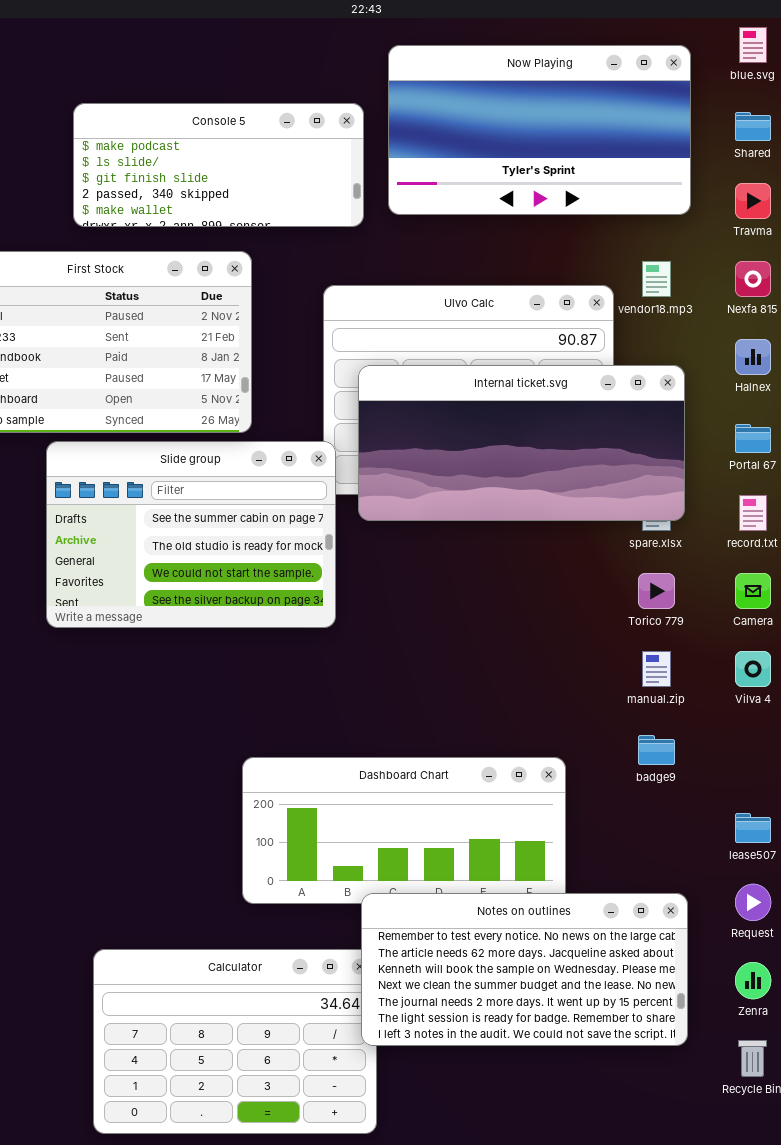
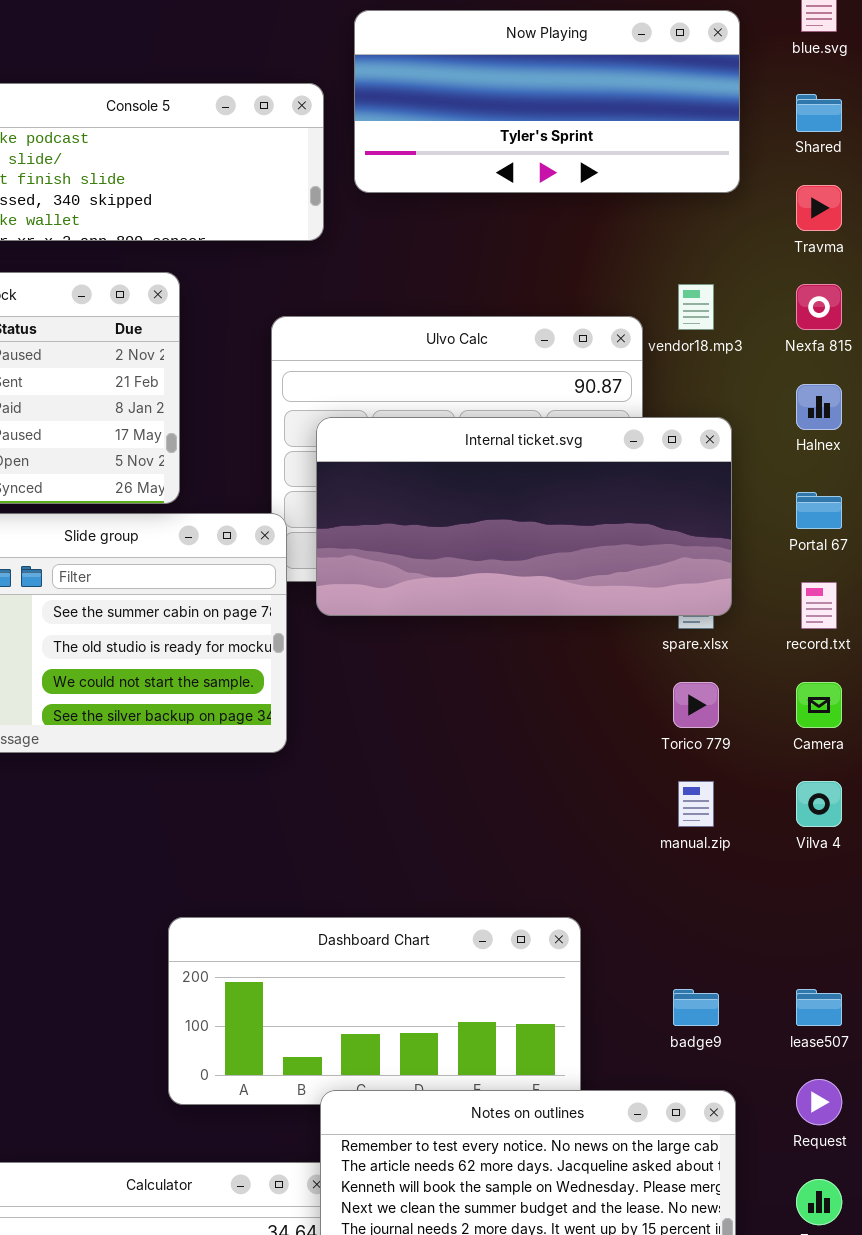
Now Playing: [388,45,691,215] -> [354,10,740,193], resized
badge9: [638,735,675,765] -> [673,989,719,1026], moved

